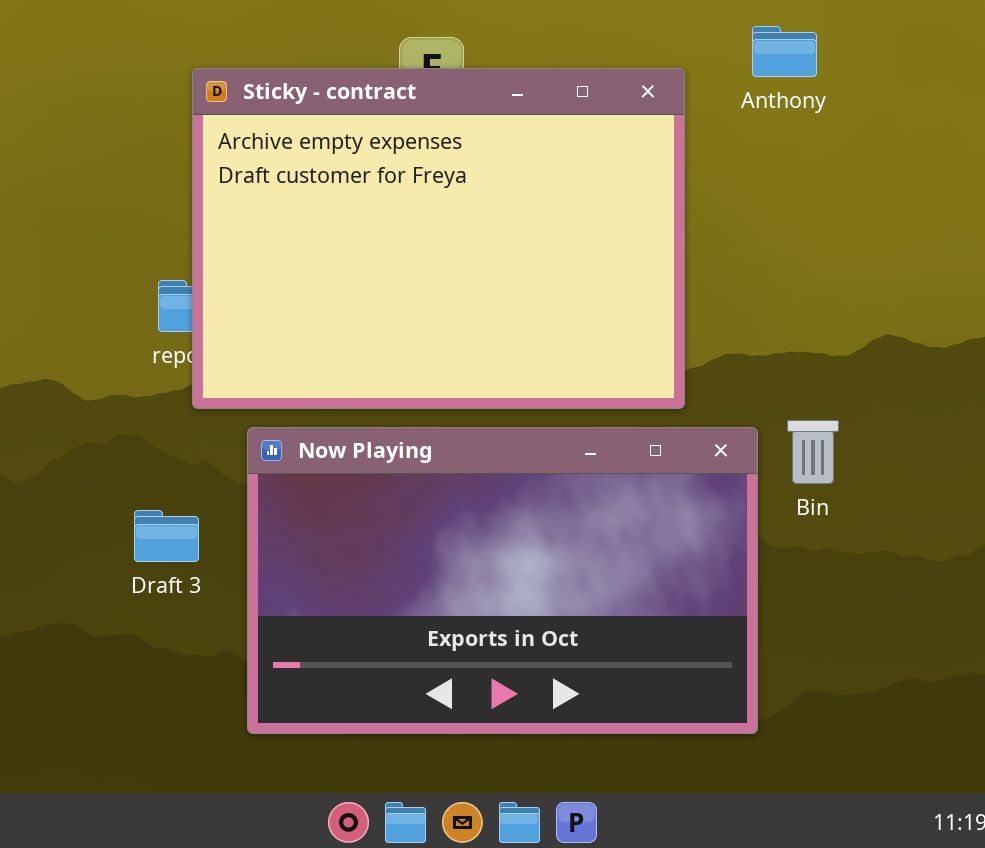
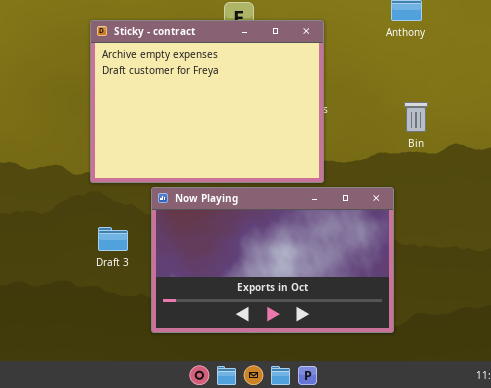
Sticky - contract: [192,68,685,409] -> [90,20,324,183], moved
Bin: [787,420,839,484] -> [404,102,428,132], moved

